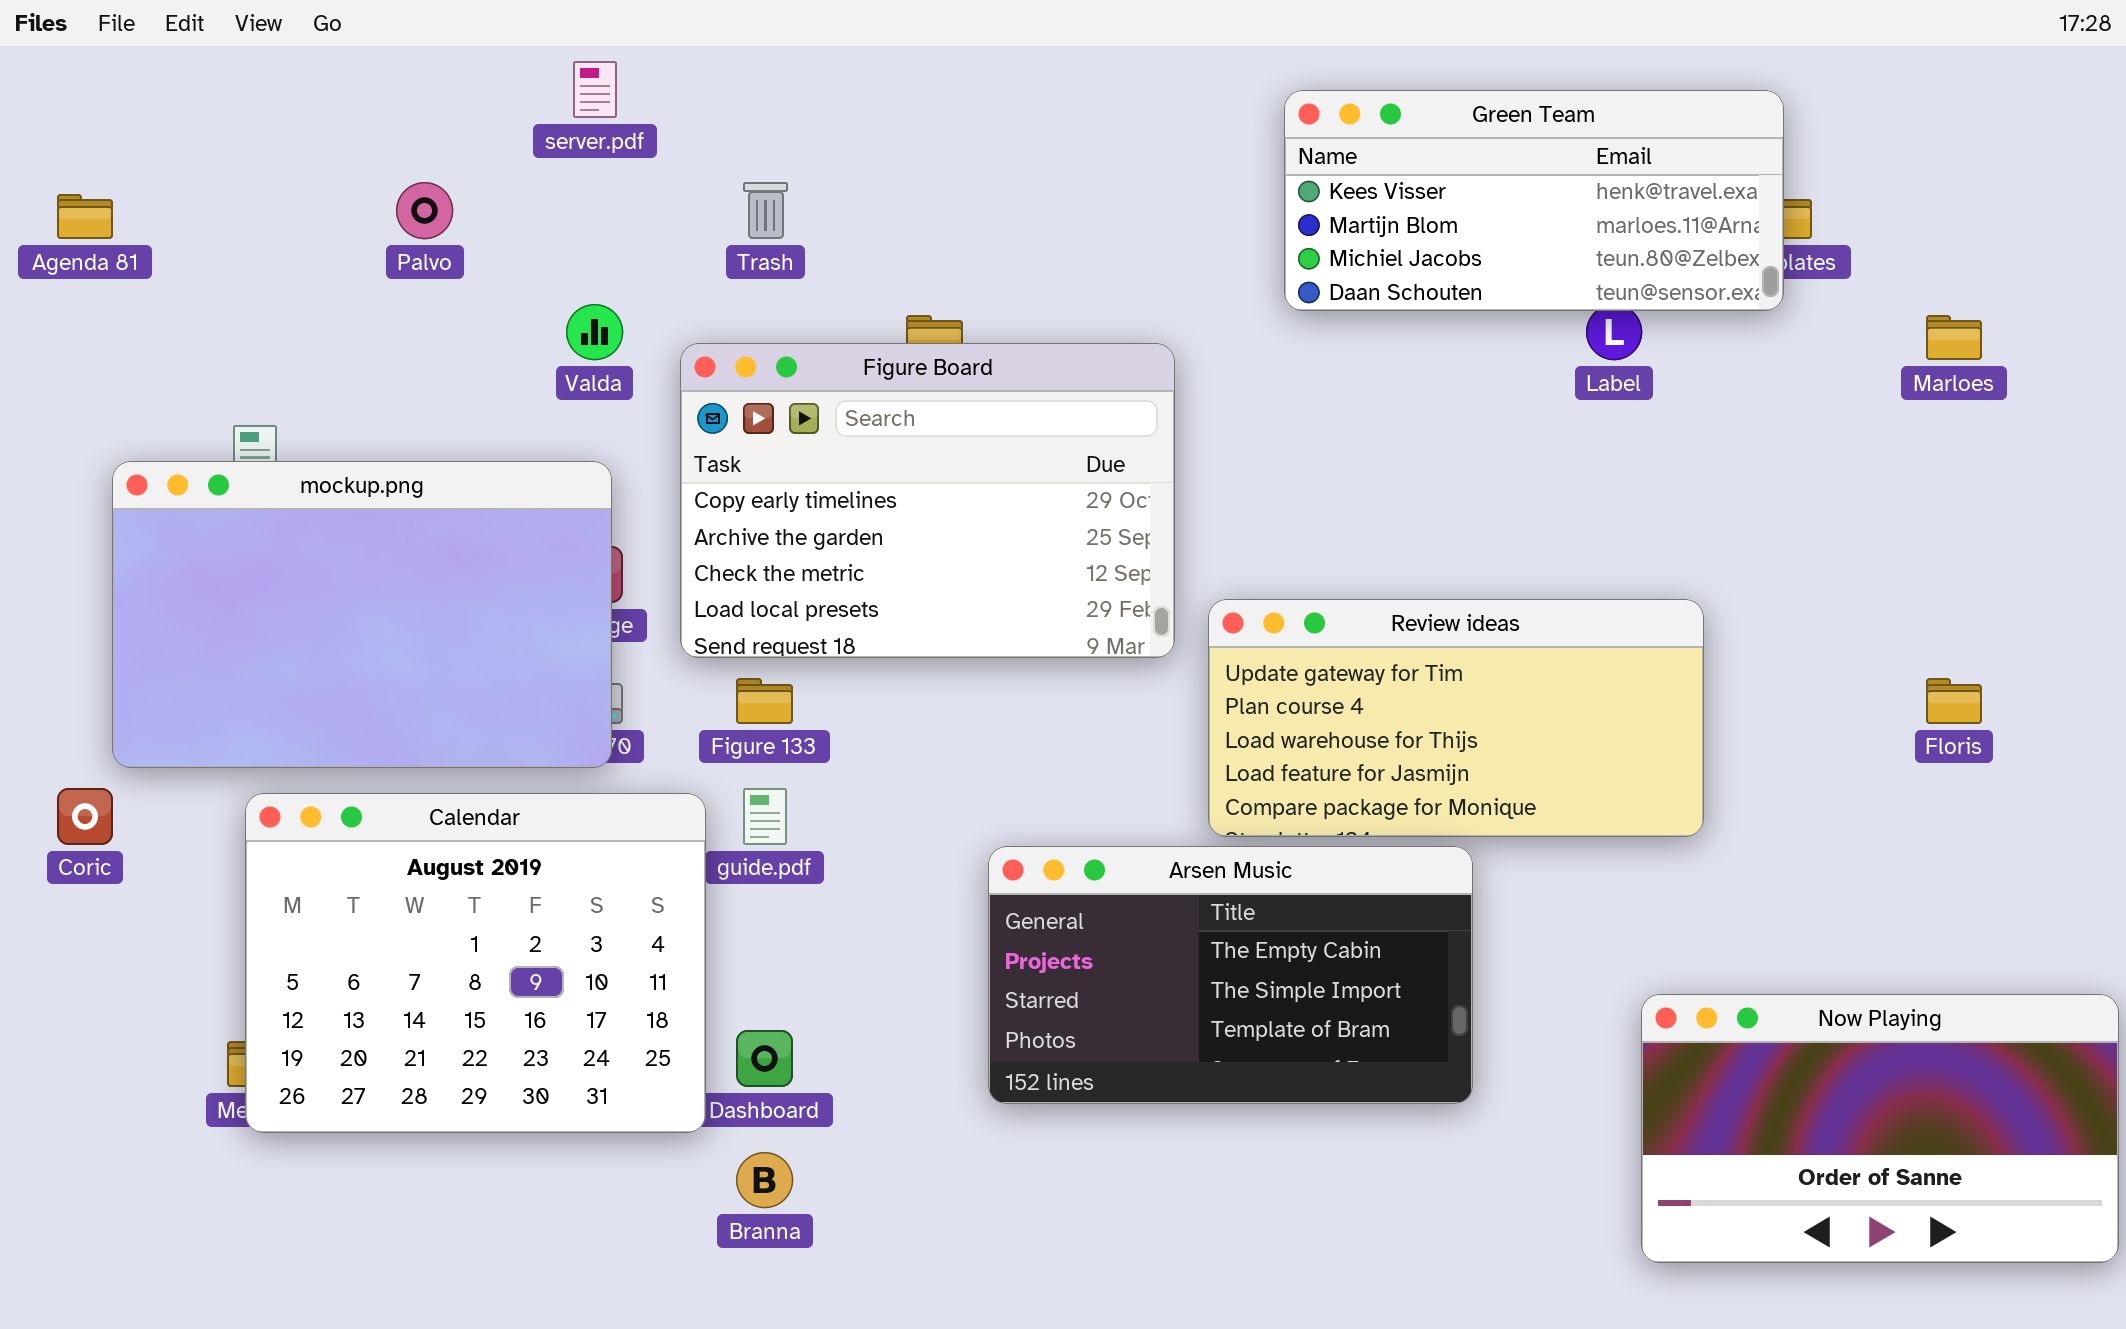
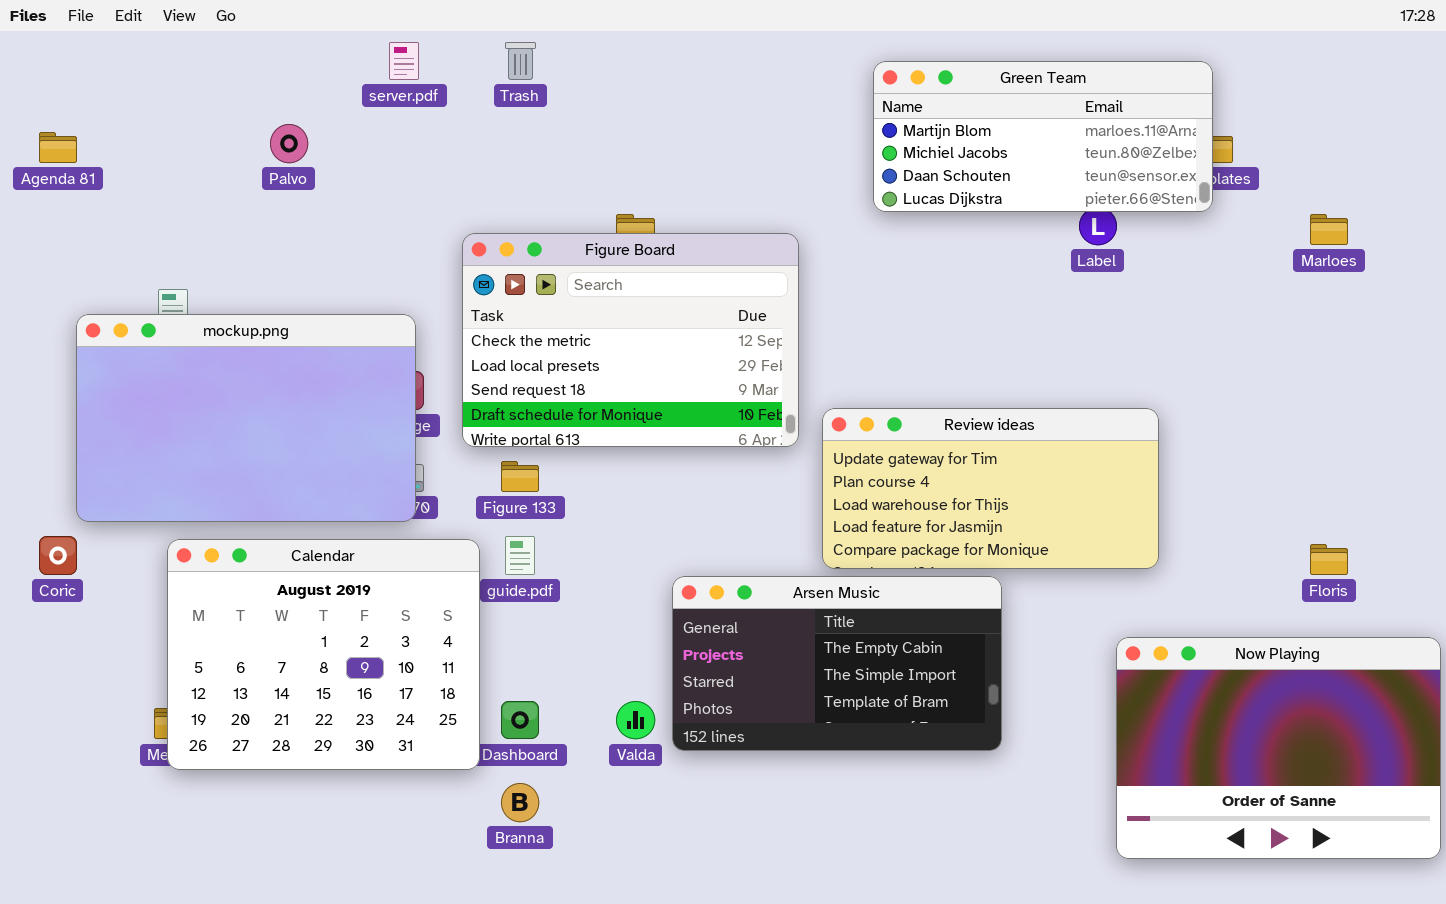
Green Team: [1284,90,1784,311] -> [873,61,1213,212], scrolled down 1 row
Trash: [743,182,788,239] -> [505,42,536,80], moved
Valda: [566,304,623,360] -> [616,701,655,739], moved
Figure Board: [680,343,1175,658] -> [462,233,799,447], scrolled down 2 rows
Floris: [1926,678,1982,724] -> [1310,544,1348,575], moved
Now Playing: [1641,994,2119,1263] -> [1116,637,1441,859], resized

